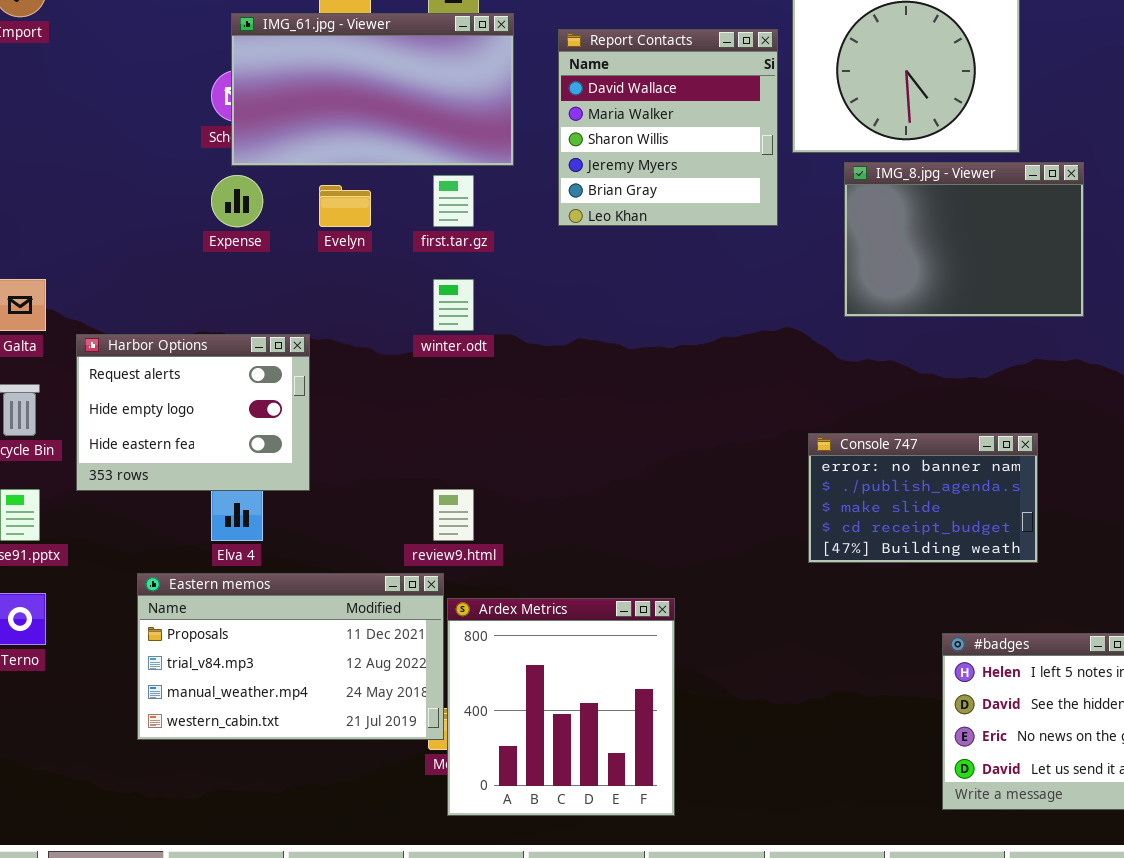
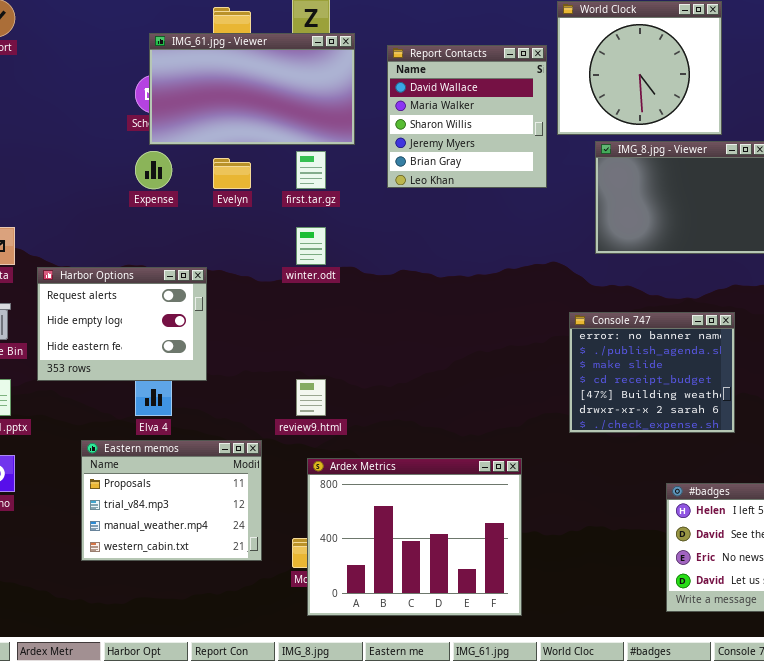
Console 747: [808,433,1038,563] -> [569,312,735,433], resized
Eastern memos: [137,573,444,740] -> [81,440,262,561], resized
Ardex Metrics: [447,598,675,816] -> [307,458,522,616], resized

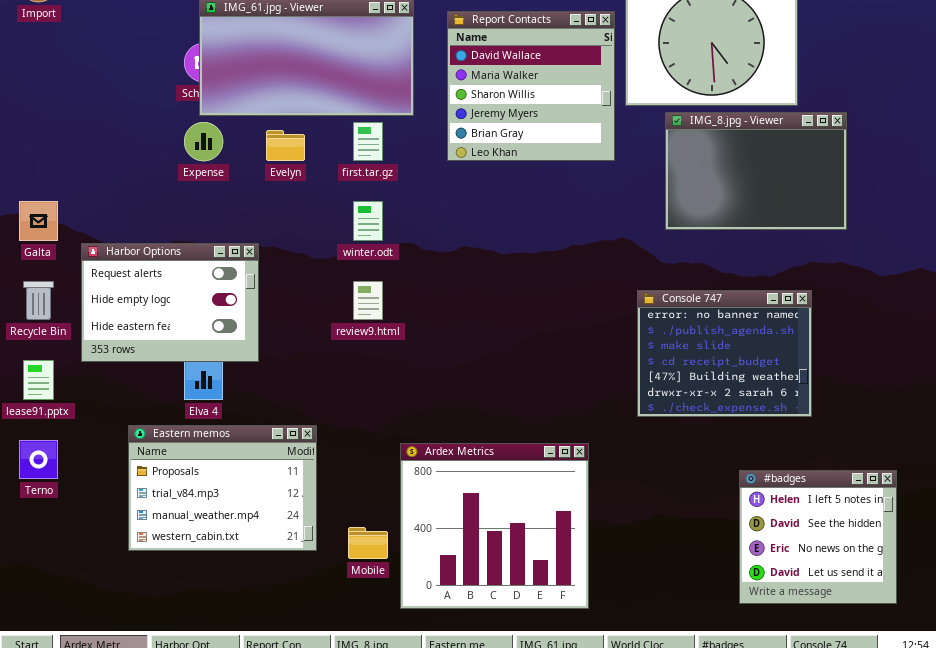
review9.html: [296,379,326,416] -> [353,281,383,320], moved
Ardex Metrics: [307,458,522,616] -> [400,443,589,609], resized

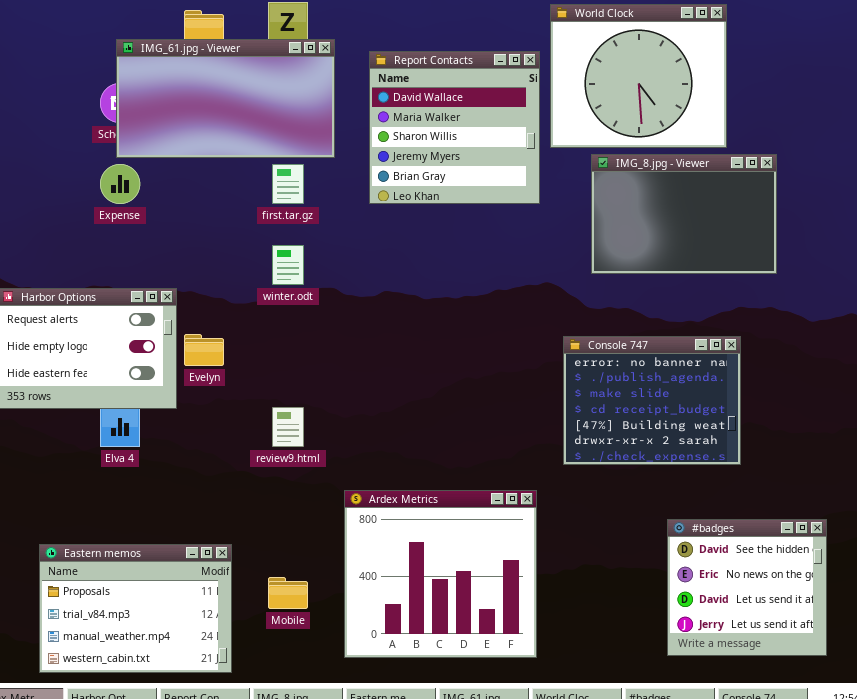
Evelyn: [266,130,305,161] -> [184,334,224,366], moved
review9.html: [353,281,383,320] -> [272,407,304,447], moved
Eastern memos: [128,425,317,551] -> [39,544,232,673], moved
Ardex Metrics: [400,443,589,609] -> [344,490,537,658], moved
#badges: [739,470,897,604] -> [667,519,827,656], scrolled down 1 row

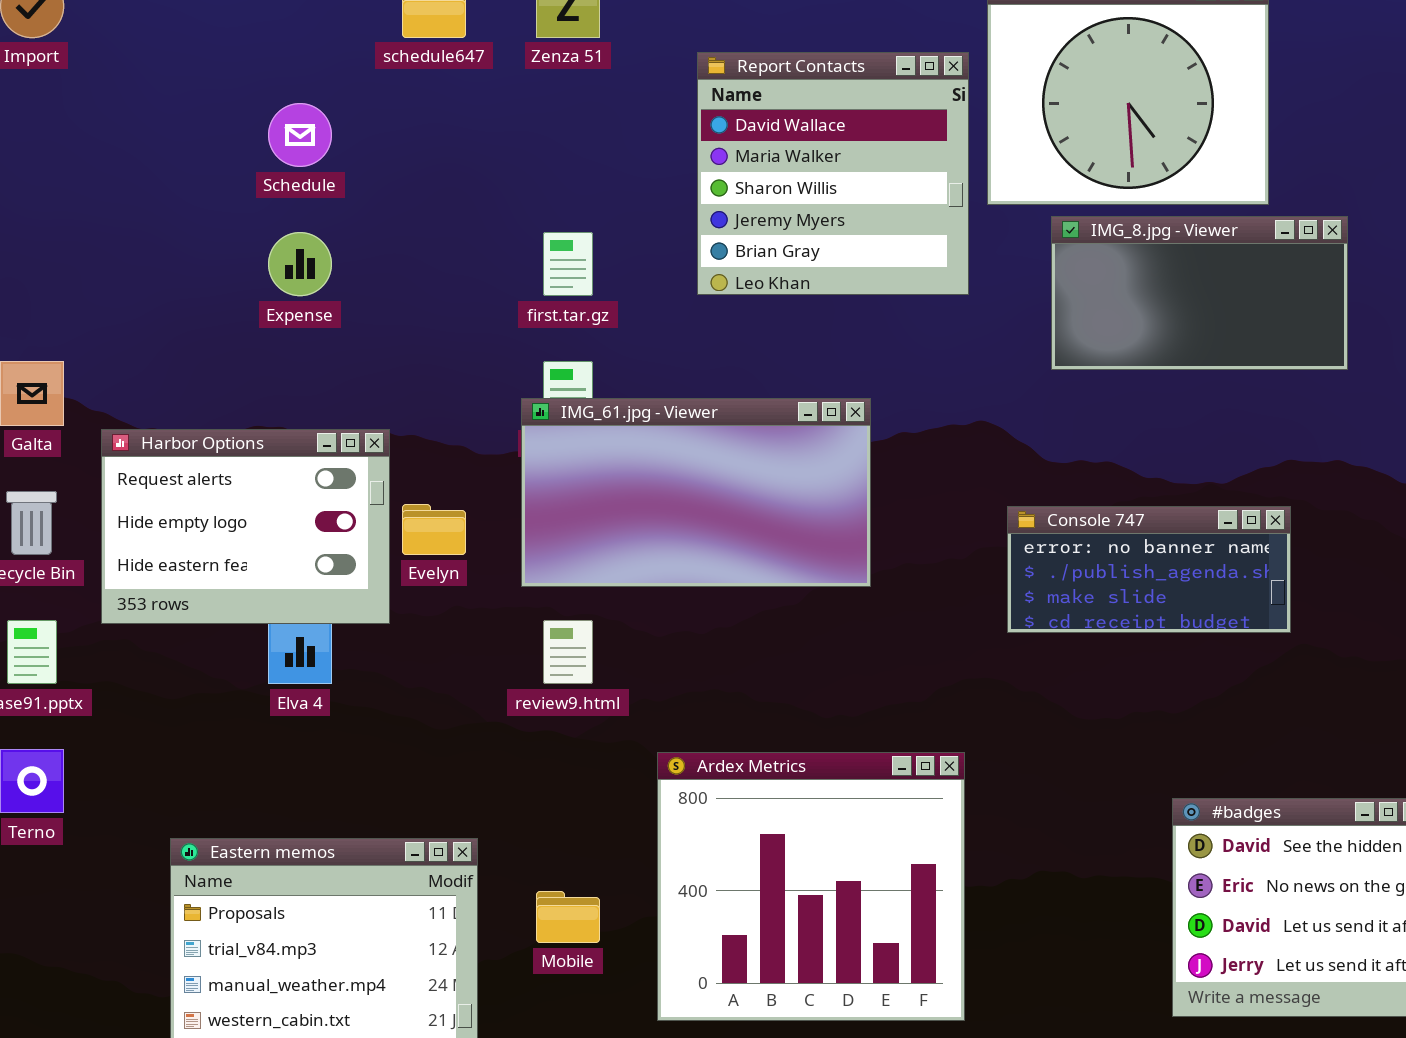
IMG_61.jpg - Viewer: [116,39,335,158] -> [521,398,871,587], moved
IMG_8.jpg - Viewer: [591,154,777,274] -> [1051,216,1348,370], resized
Console 747: [563,336,741,465] -> [1007,506,1291,633], resized

